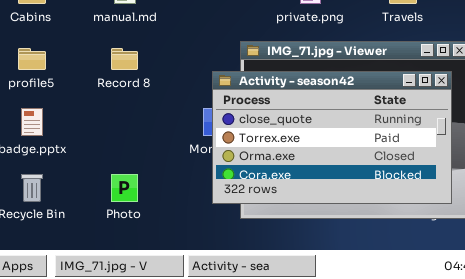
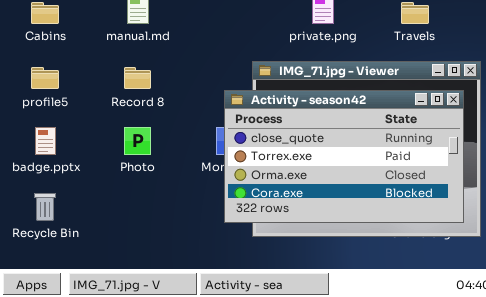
Photo: [111,174,138,202] -> [124,127,151,155], moved

